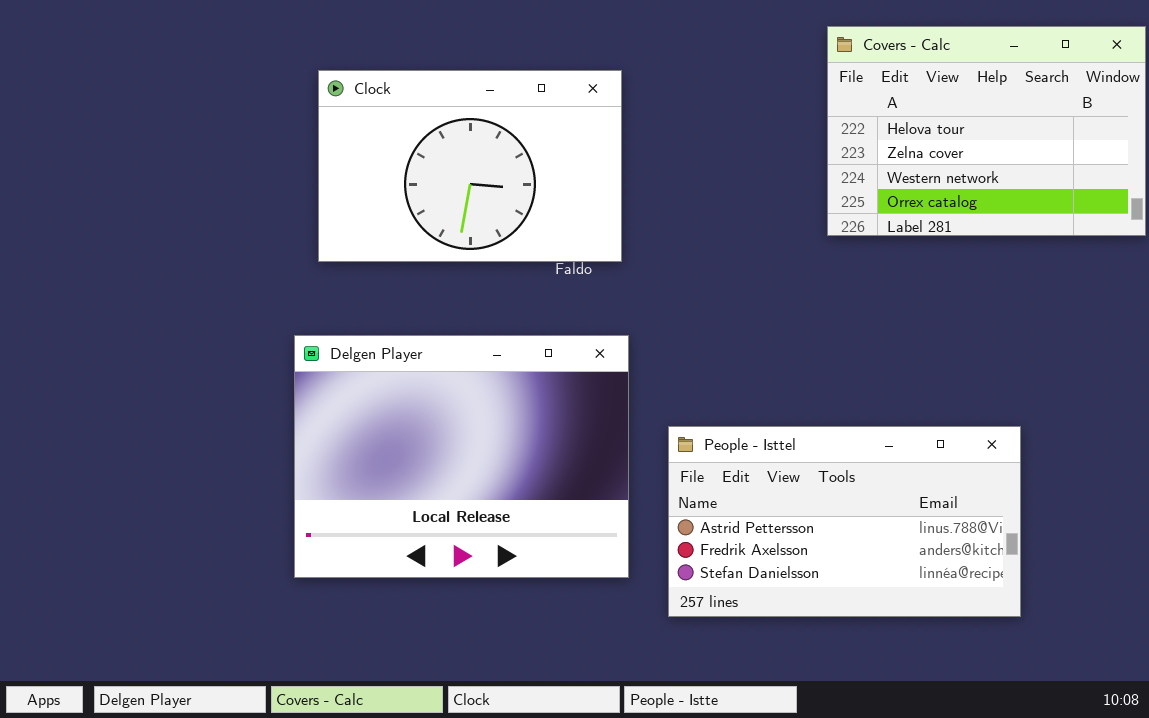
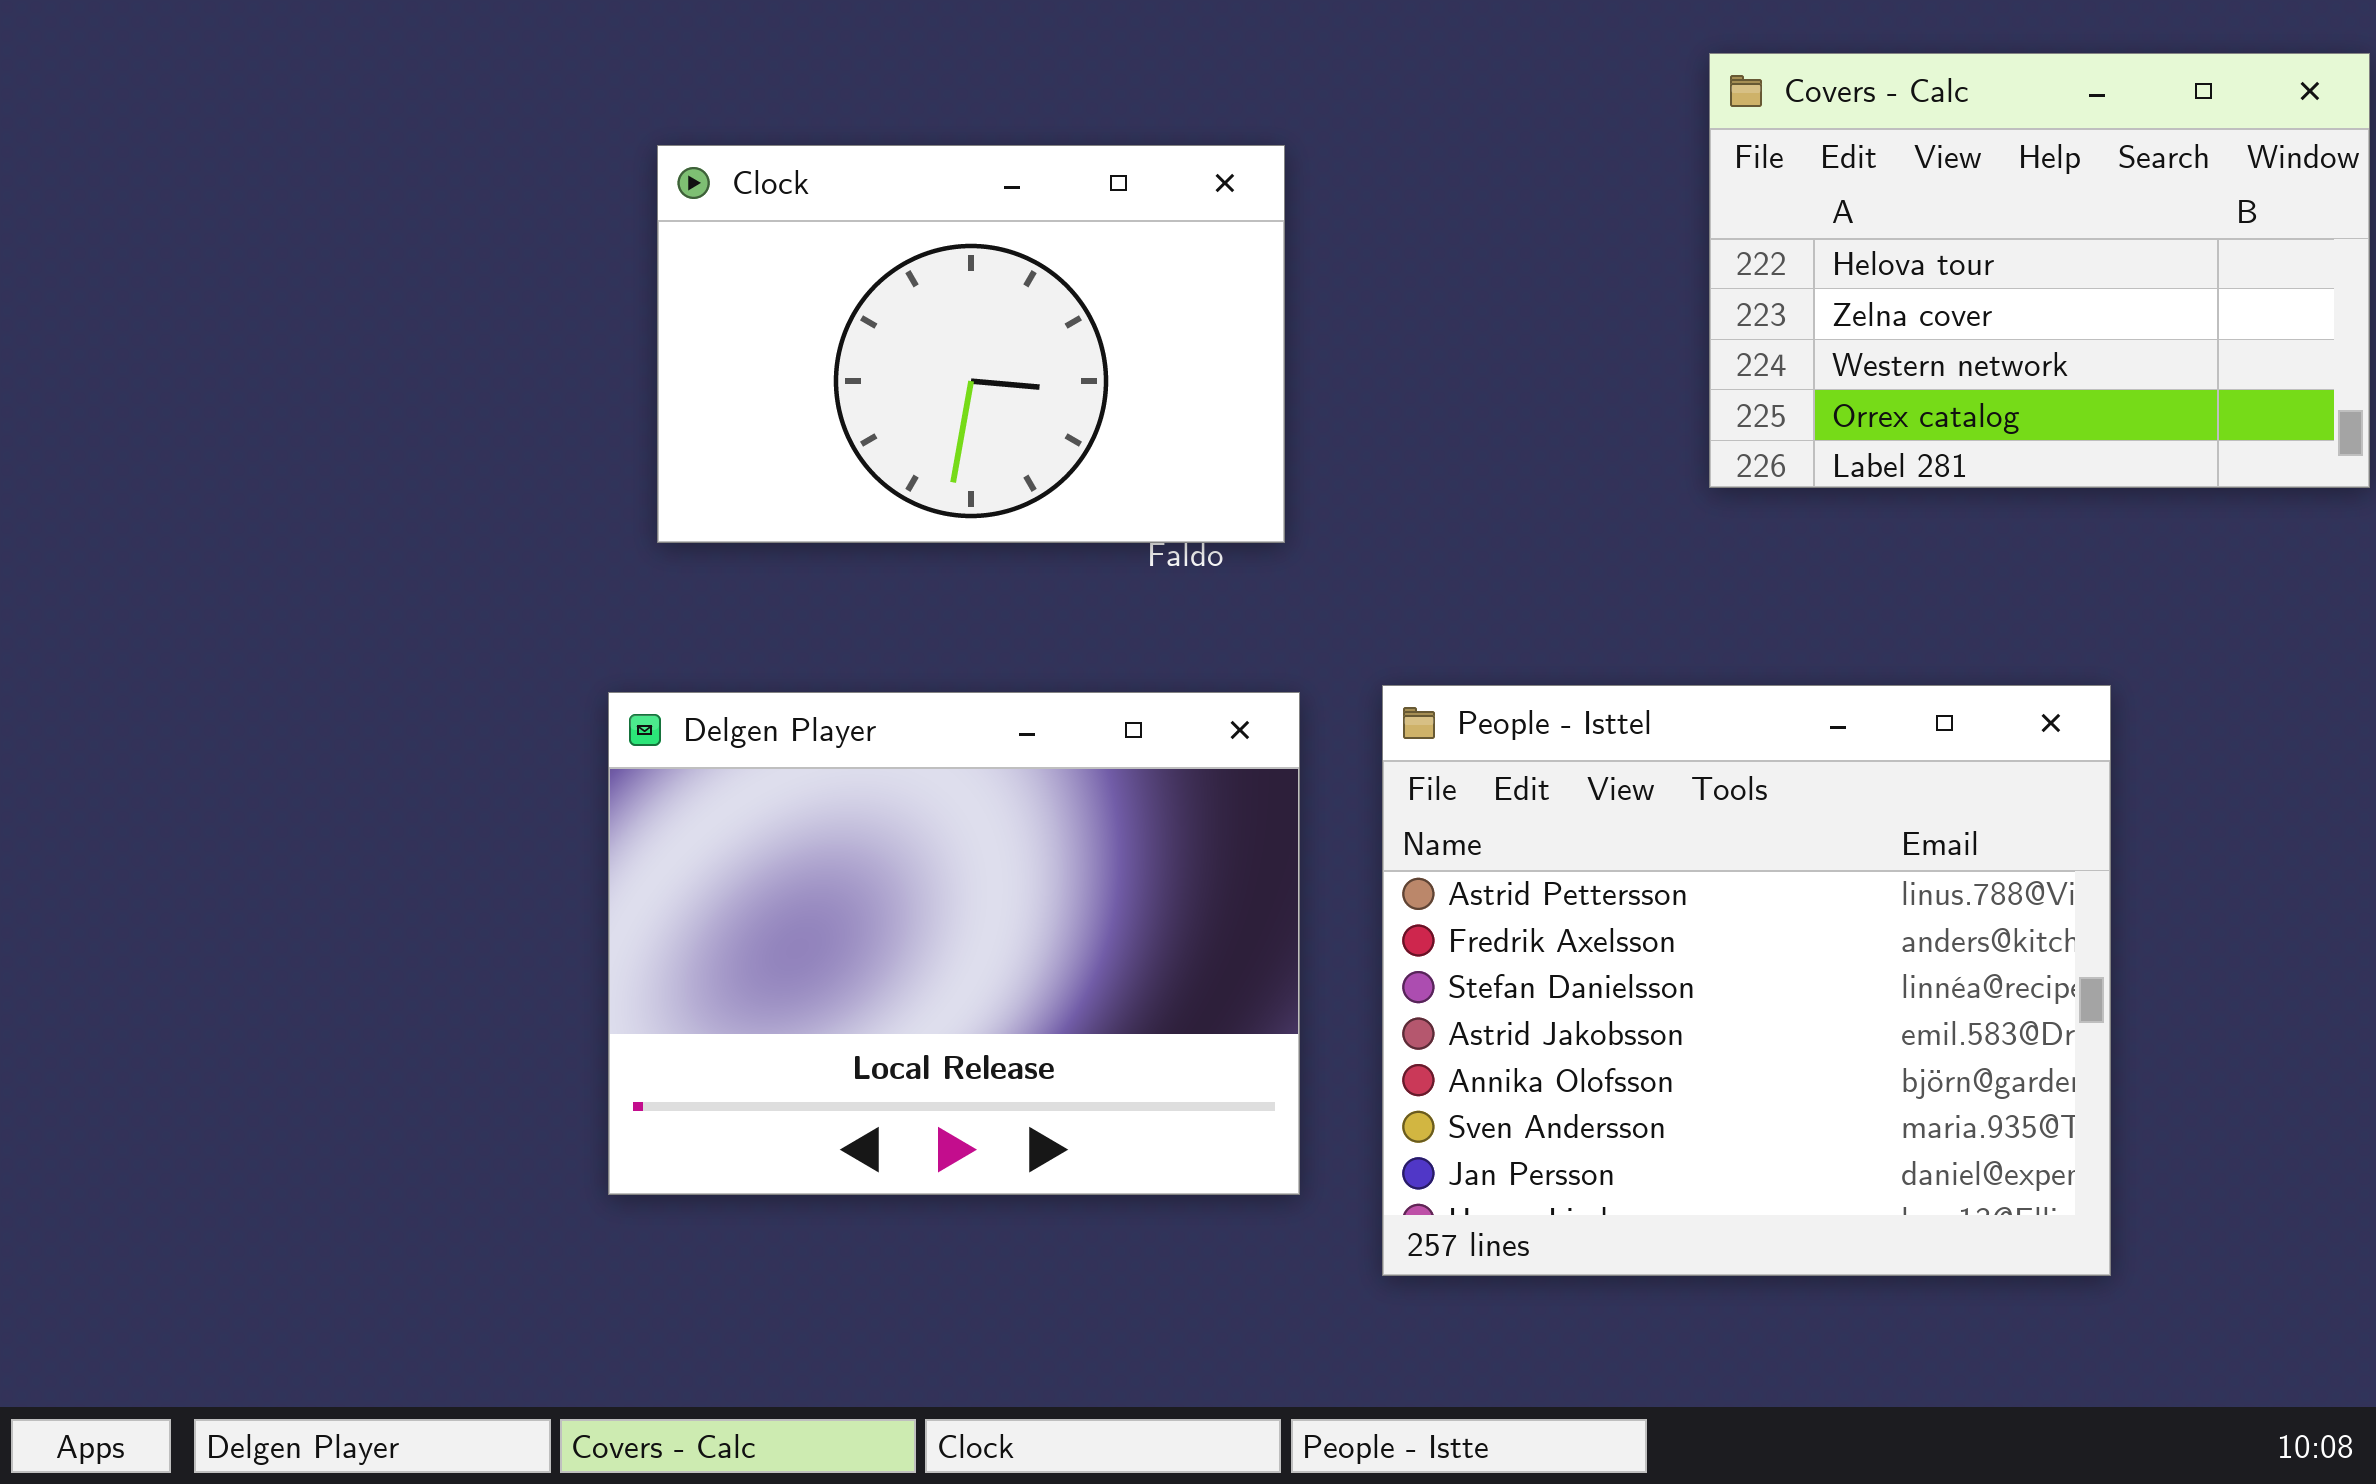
People - Isttel: [668,426,1021,617] -> [1382,685,2111,1276], resized

